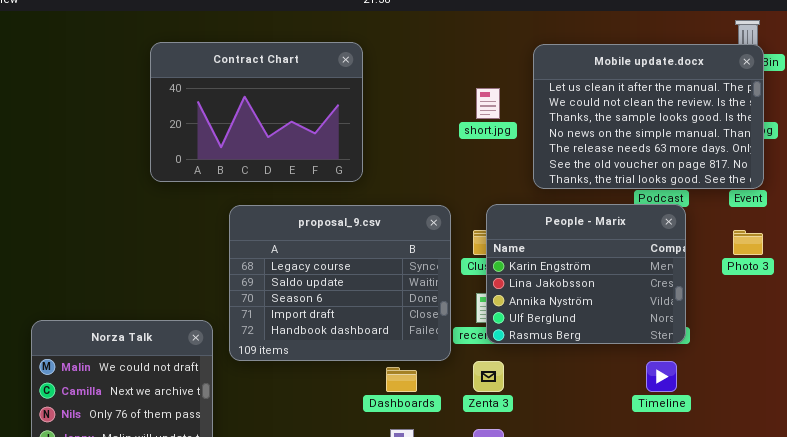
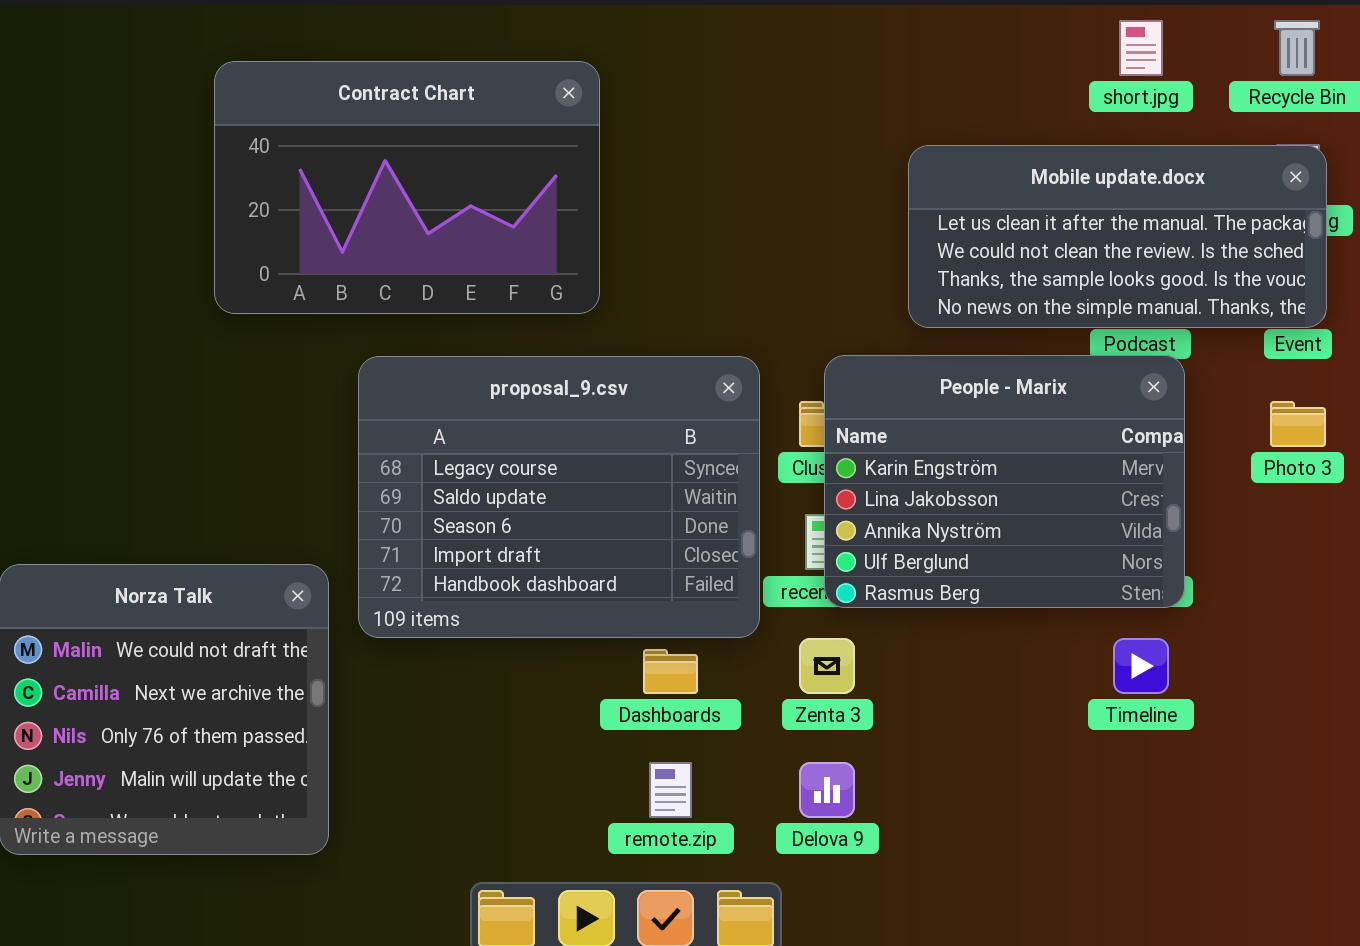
Mobile update.docx: [533,44,764,189] -> [908,145,1327,328], resized
short.jpg: [476,88,500,119] -> [1119,20,1163,76], moved

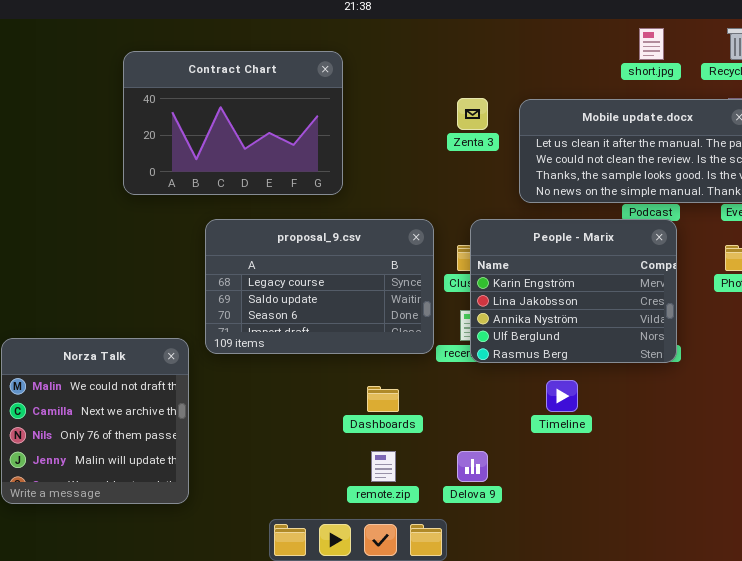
proposal_9.csv: [358,356,760,638] -> [205,219,434,354], resized
Zenta 3: [799,638,855,694] -> [457,98,488,130], moved
Timeline: [1113,638,1169,694] -> [546,380,578,412], moved

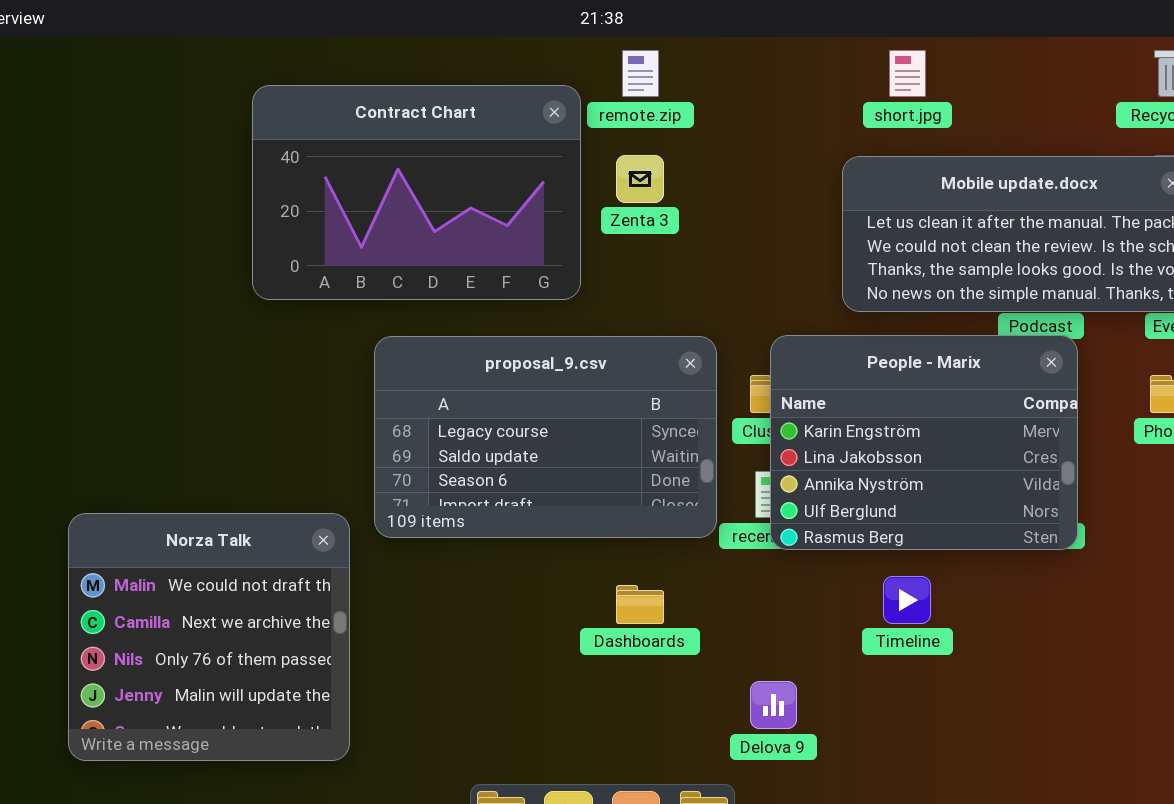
short.jpg: [639,28,664,60] -> [889,50,926,97], moved
Zenta 3: [457,98,488,130] -> [616,155,664,203], moved
remote.zip: [371,451,396,482] -> [622,50,659,97], moved

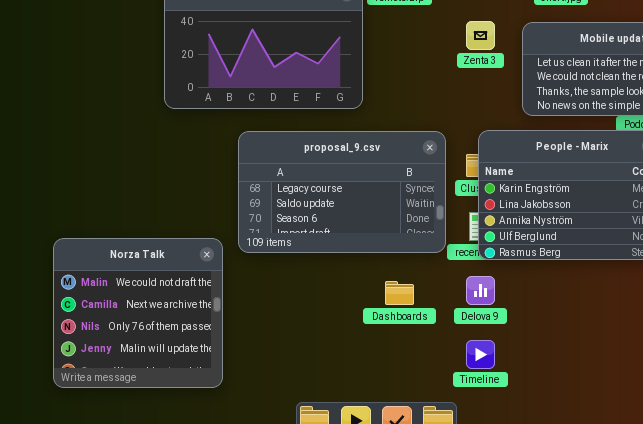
Zenta 3: [616,155,664,203] -> [466,21,495,50], moved
Timeline: [883,576,931,624] -> [466,340,495,369], moved
Delova 9: [750,681,797,729] -> [466,276,495,305], moved

